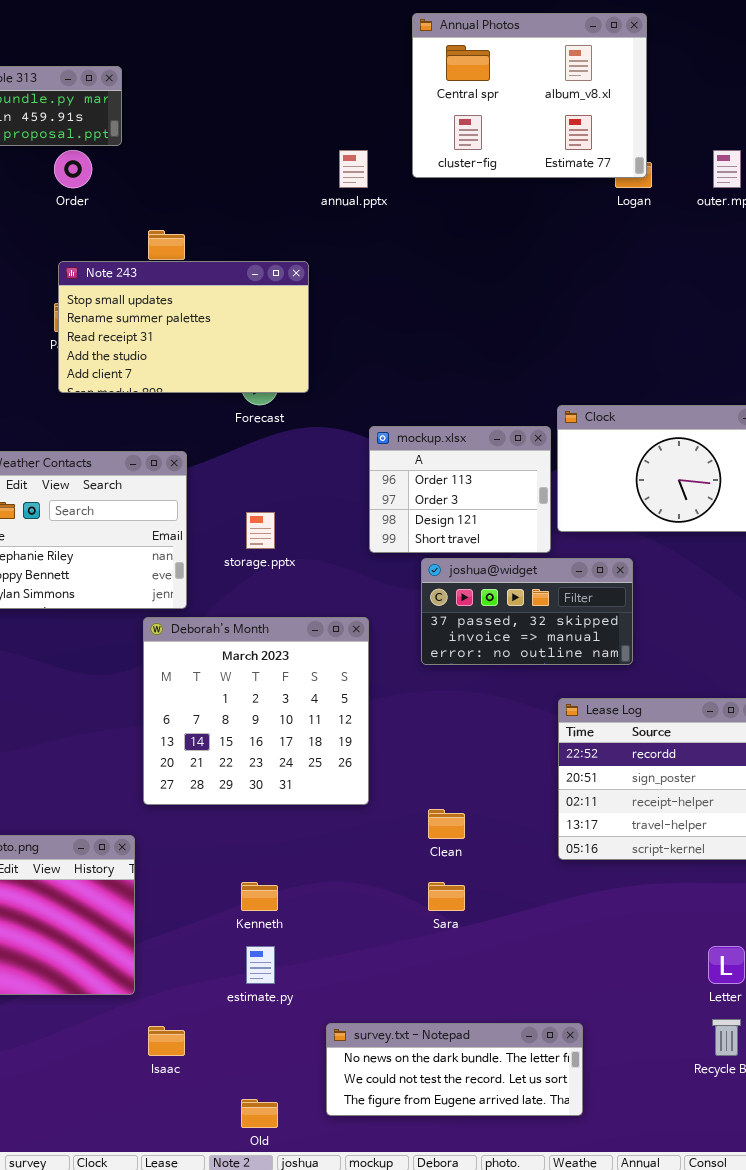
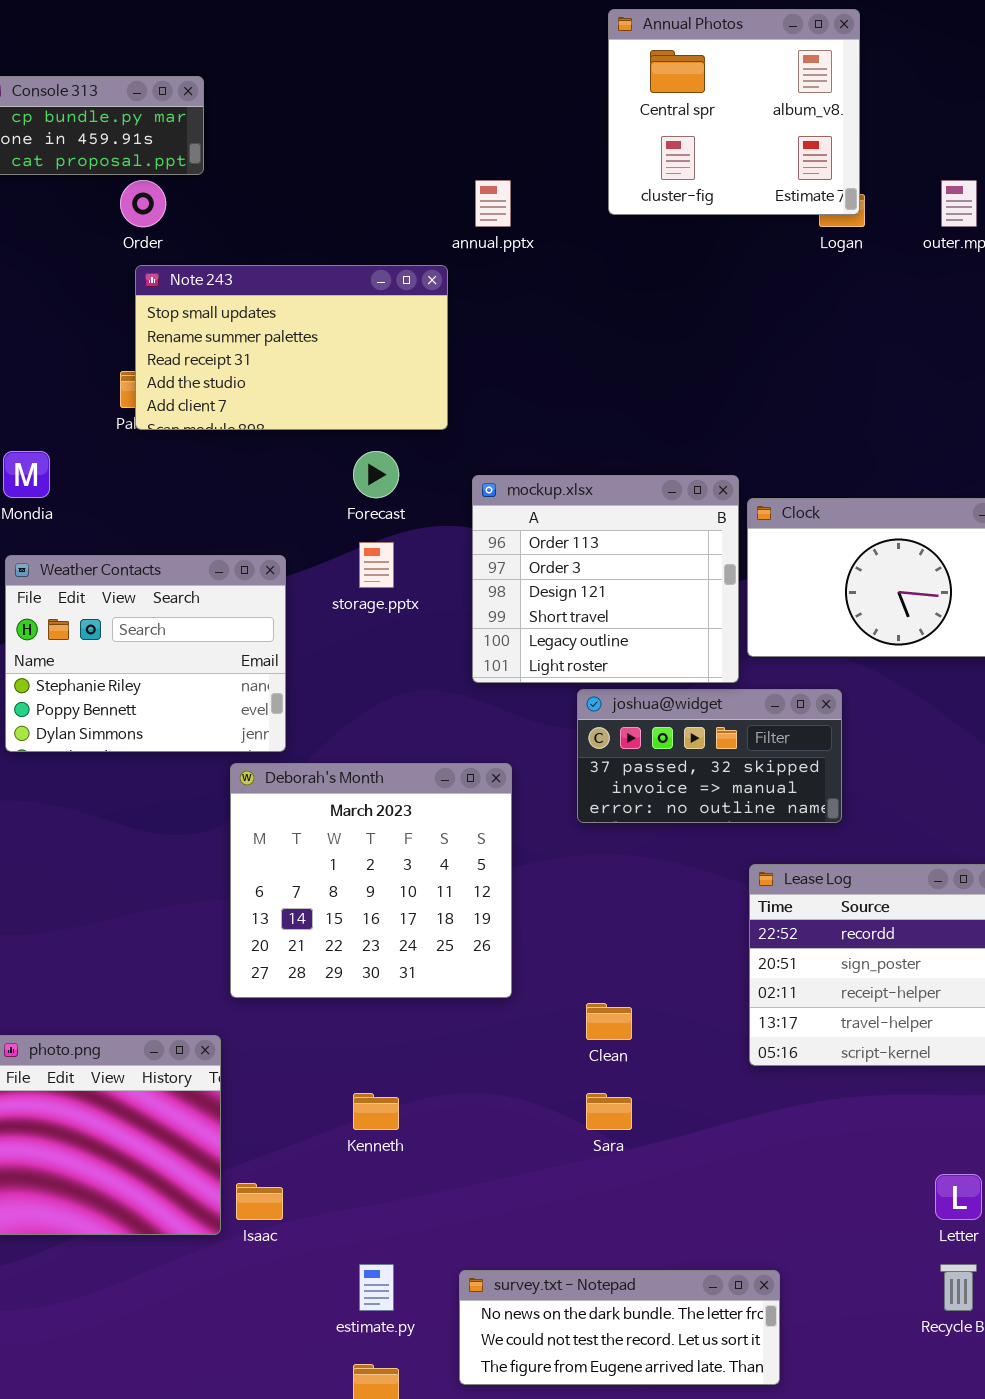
Annual Photos: [412,13,647,178] -> [608,9,860,215], resized
Note 243: [58,261,309,393] -> [135,265,448,430], moved
mockup.xlsx: [369,426,551,553] -> [472,475,739,683], resized
storage.pptx: [246,512,275,549] -> [359,542,394,588], moved
estimate.py: [246,946,275,984] -> [359,1264,394,1311], moved
Isaac: [148,1026,185,1056] -> [236,1183,283,1220], moved

